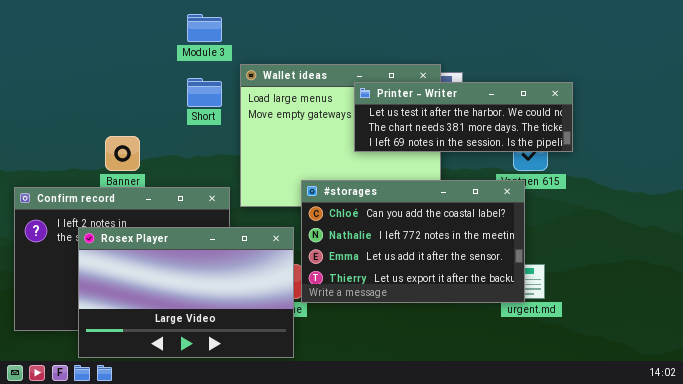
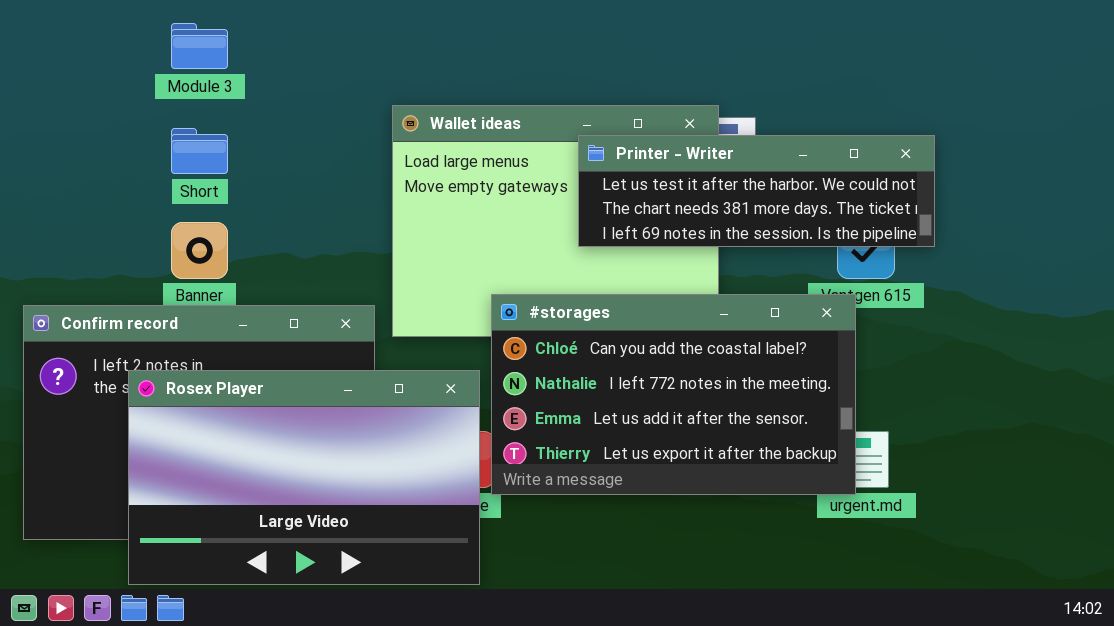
Module 3: [187,14,222,42] -> [171,23,228,69], moved
Short: [187,78,222,107] -> [171,128,228,174], moved

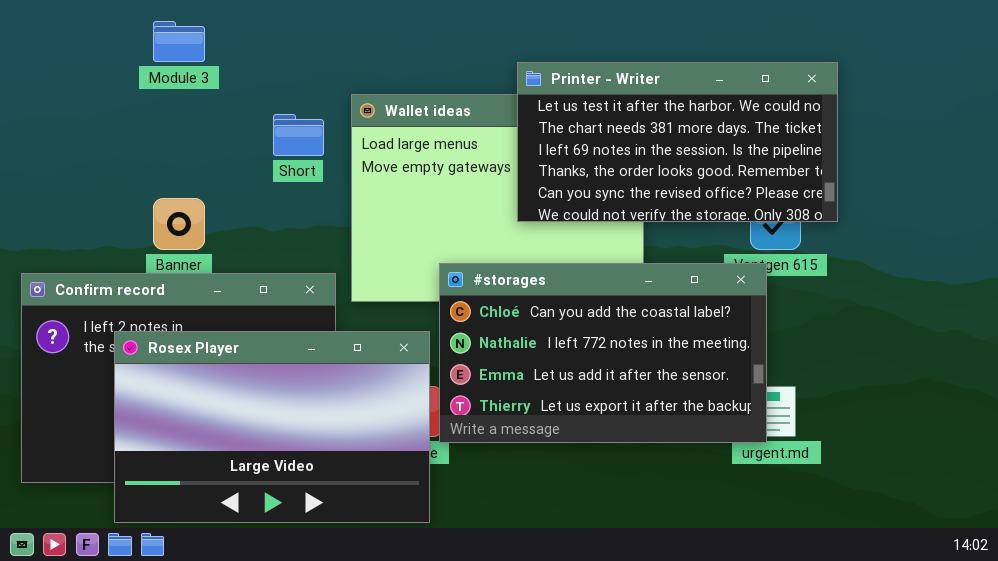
Short: [171,128,228,174] -> [273,114,324,156], moved
Printer - Writer: [578,135,935,247] -> [517,62,838,222], resized

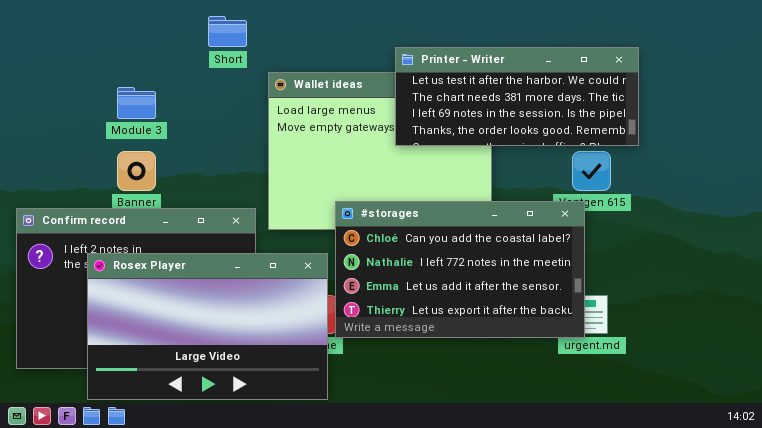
Module 3: [153,21,205,62] -> [117,87,156,119], moved
Printer - Writer: [517,62,838,222] -> [395,47,639,146], resized
Short: [273,114,324,156] -> [208,16,247,47], moved

